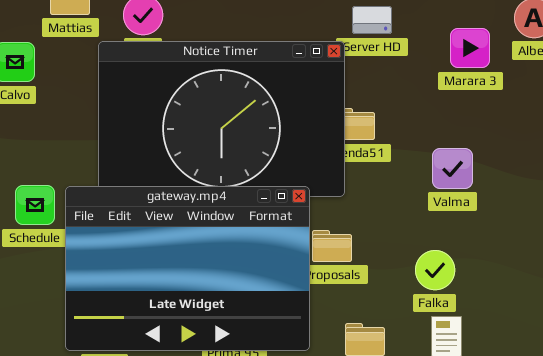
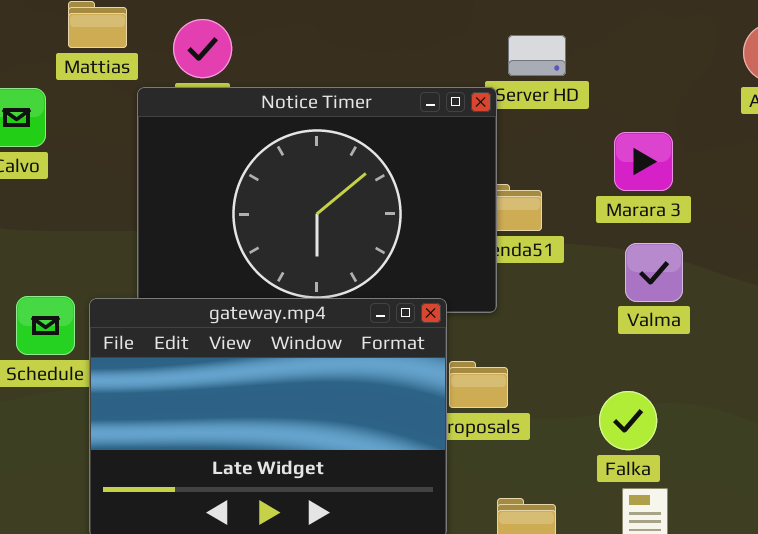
Marara 3: [450,28,490,68] -> [614,132,673,191], moved

